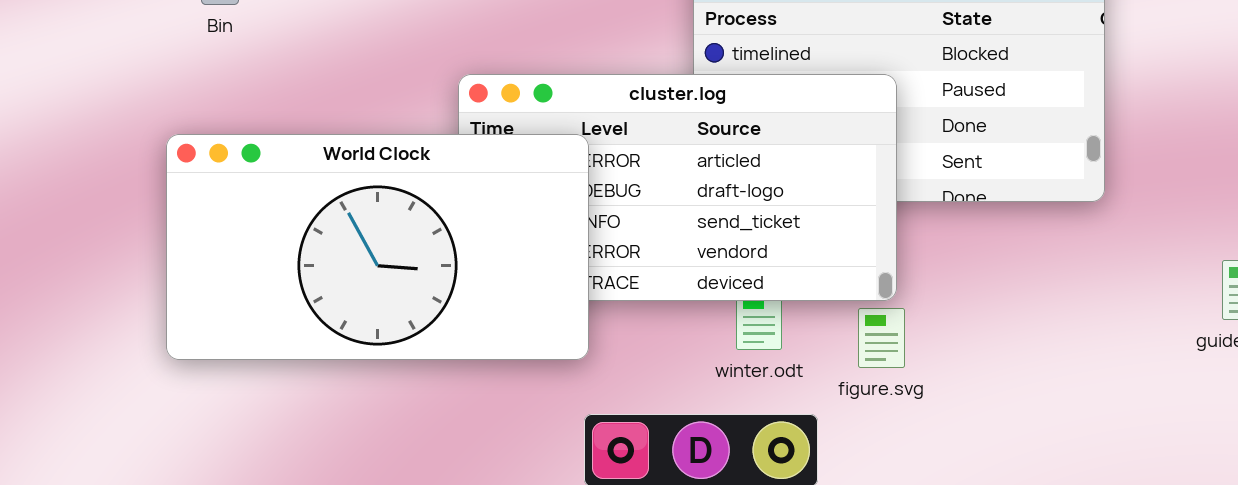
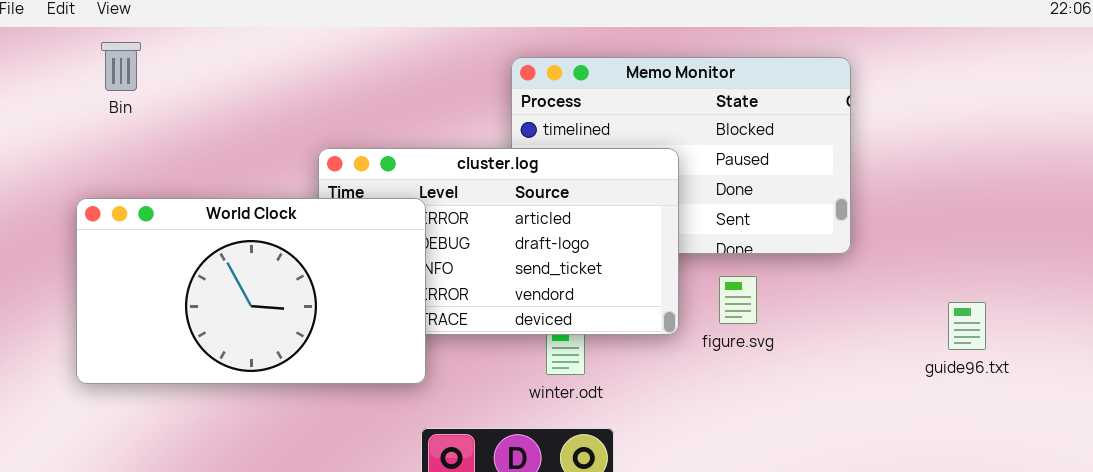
figure.svg: [858,308,905,368] -> [719,276,757,324], moved

